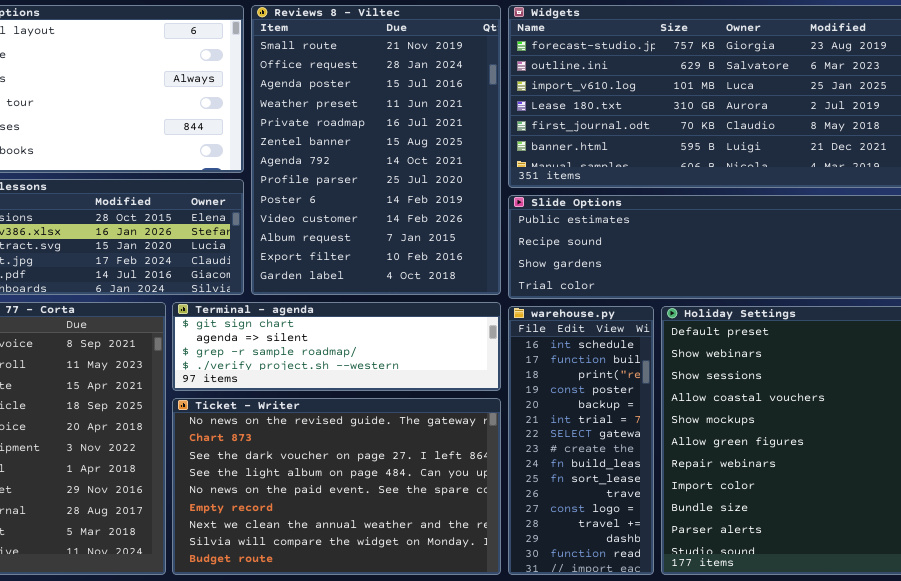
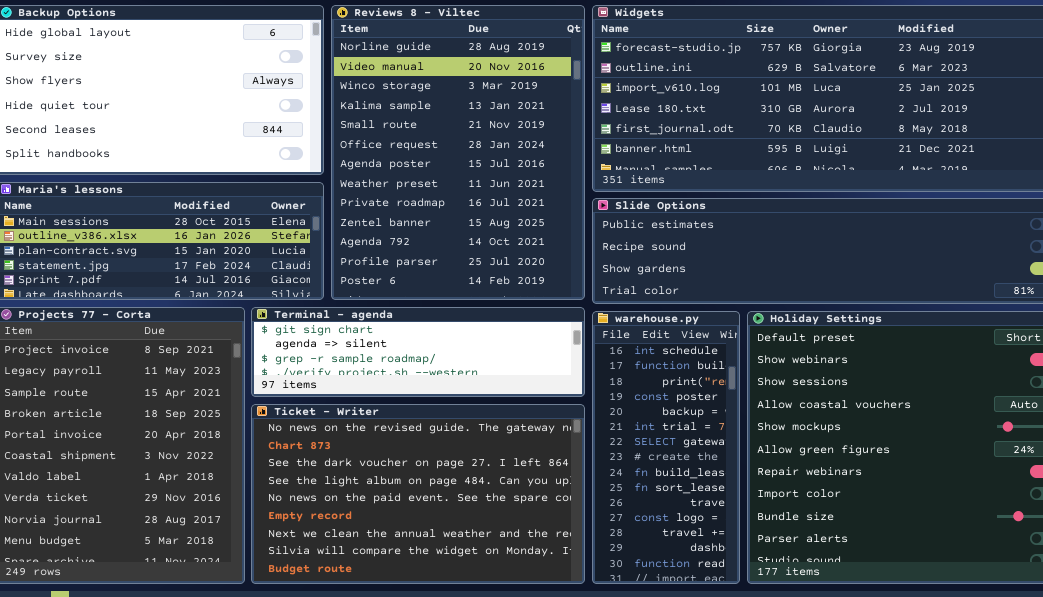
Reviews 8 - Viltec: [251,5,501,295] -> [331,5,585,300], scrolled up 4 rows

